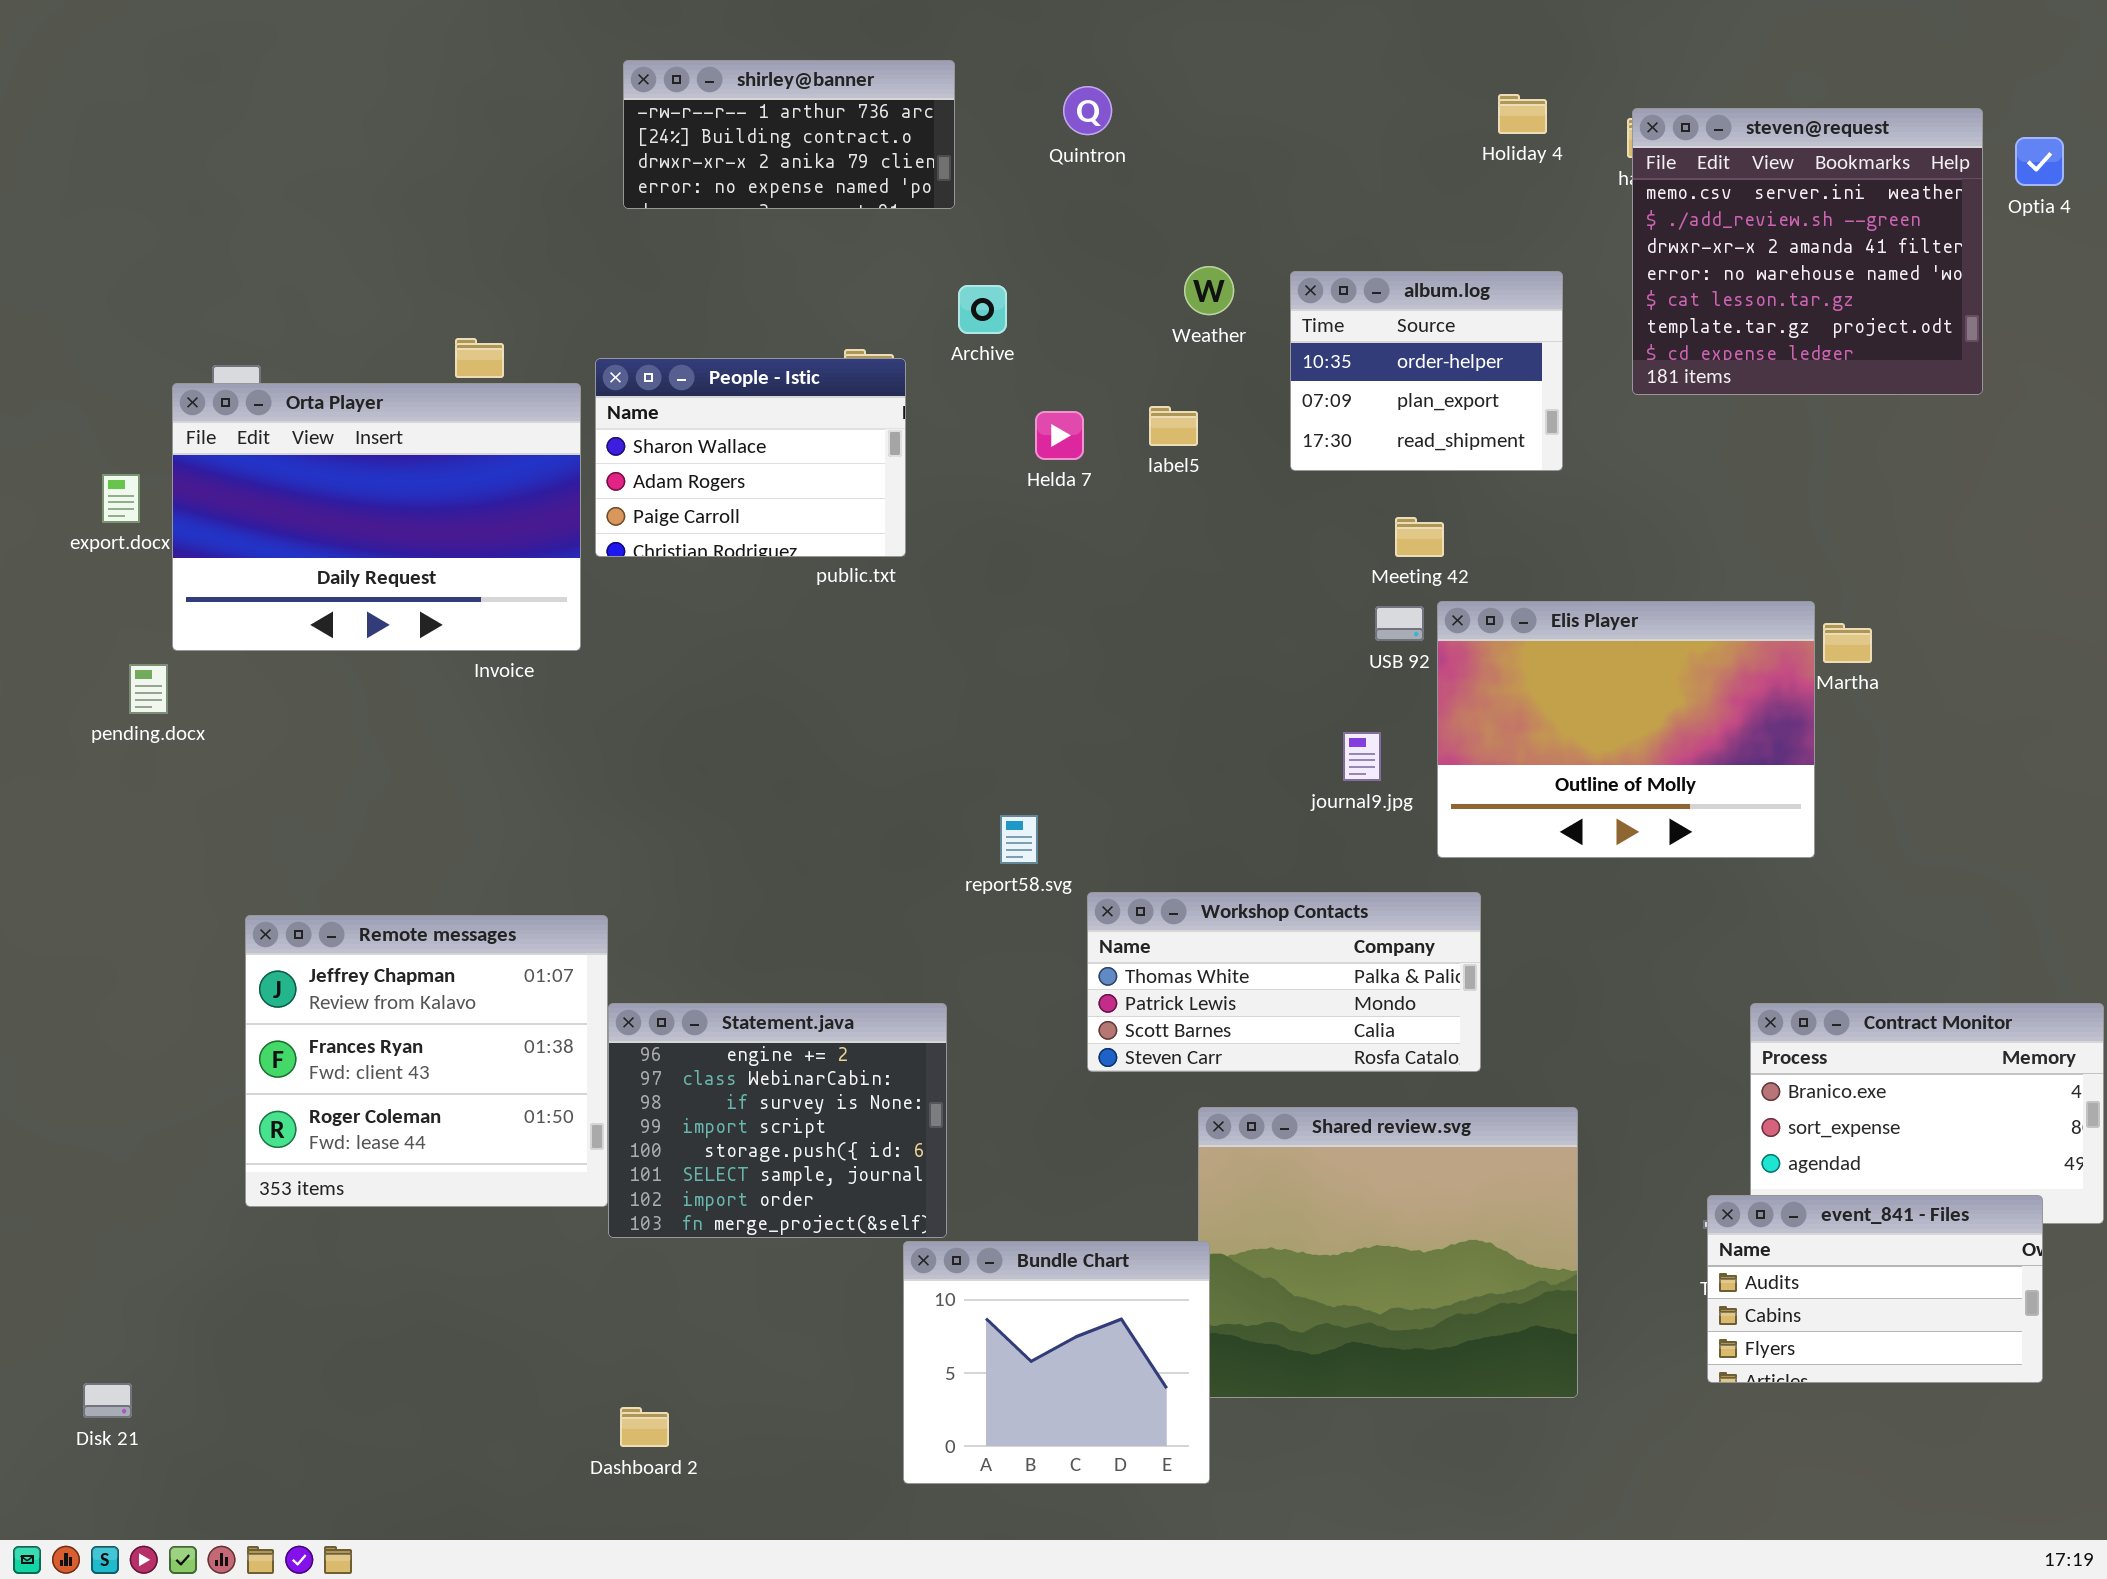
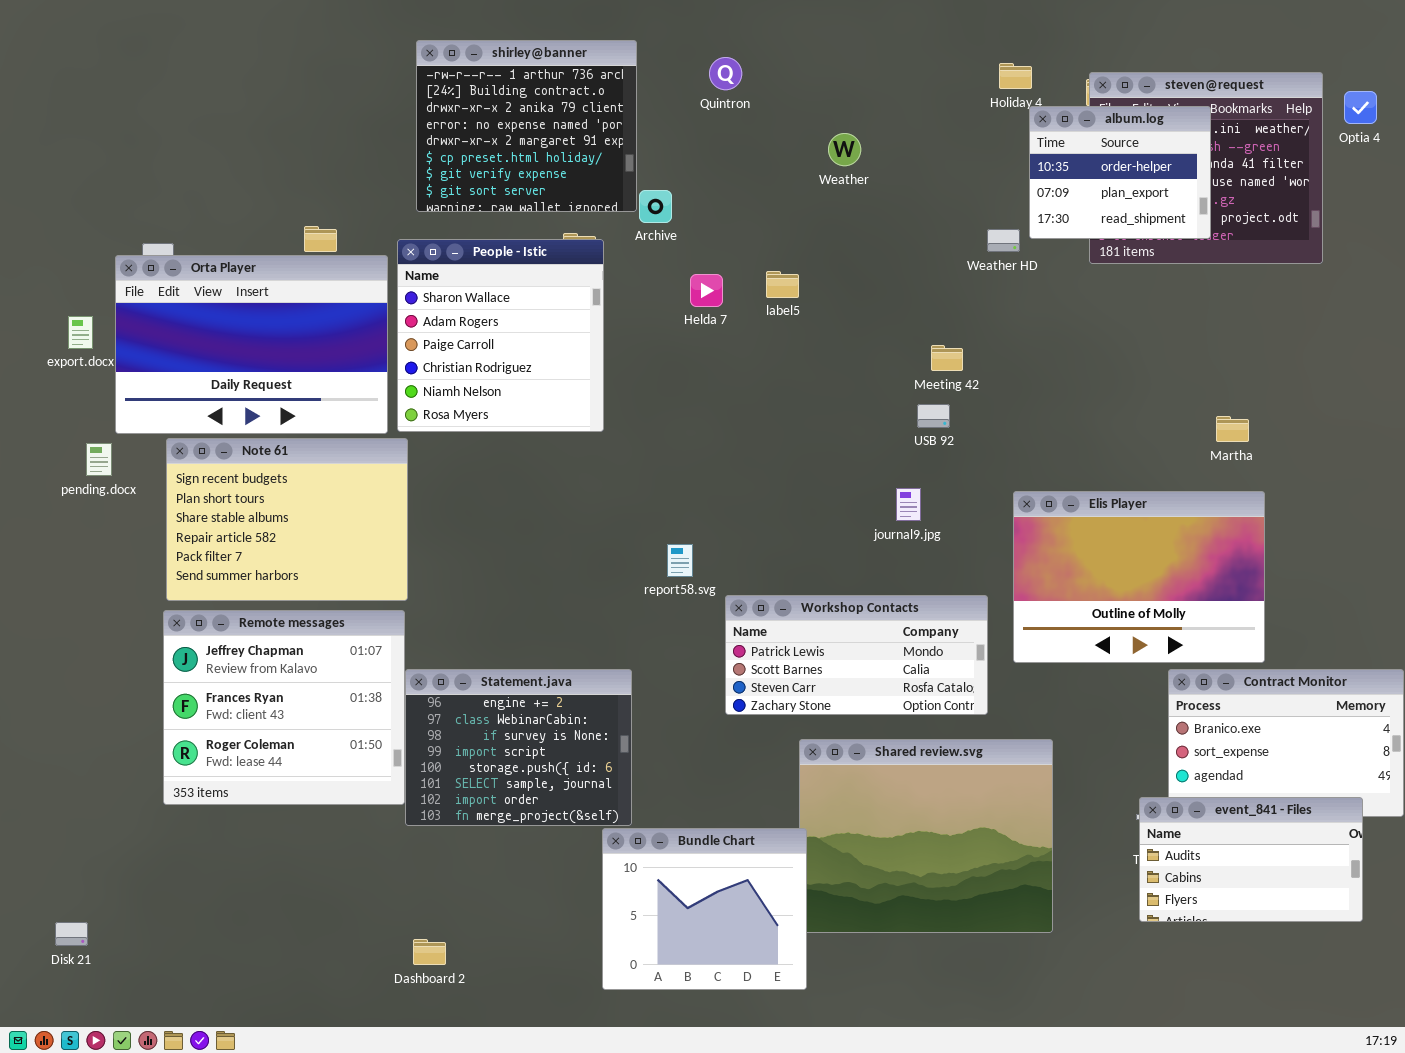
shirley@banner: [623,60,955,209] -> [416,40,637,212], resized
Weather: [1184,266,1234,315] -> [828,133,861,166], moved
album.log: [1290,271,1563,471] -> [1029,106,1211,239], moved
People - Istic: [595,358,906,557] -> [397,239,604,432], resized
Elis Player: [1437,601,1815,858] -> [1013,491,1265,663], moved
Note 61: none -> [166,438,408,601], opened
Workshop Contacts: [1087,892,1481,1072] -> [725,595,988,715], scrolled down 1 row

